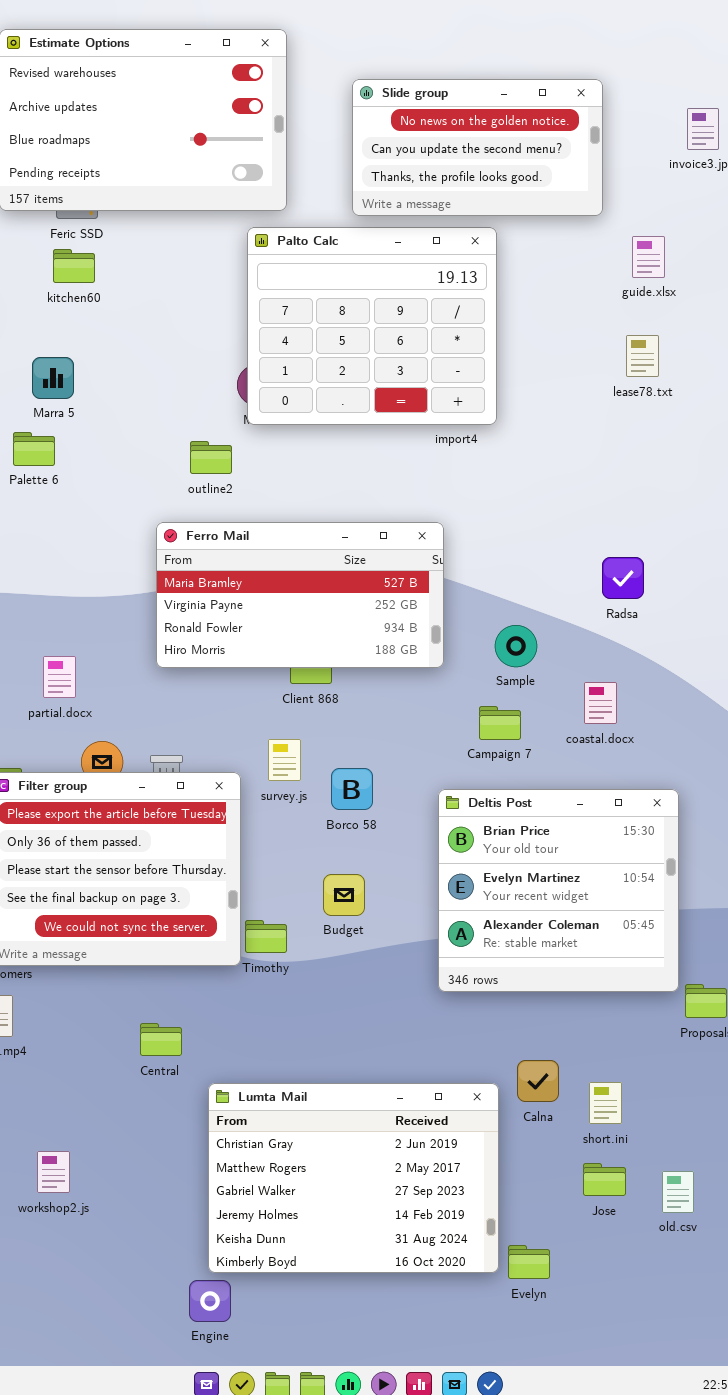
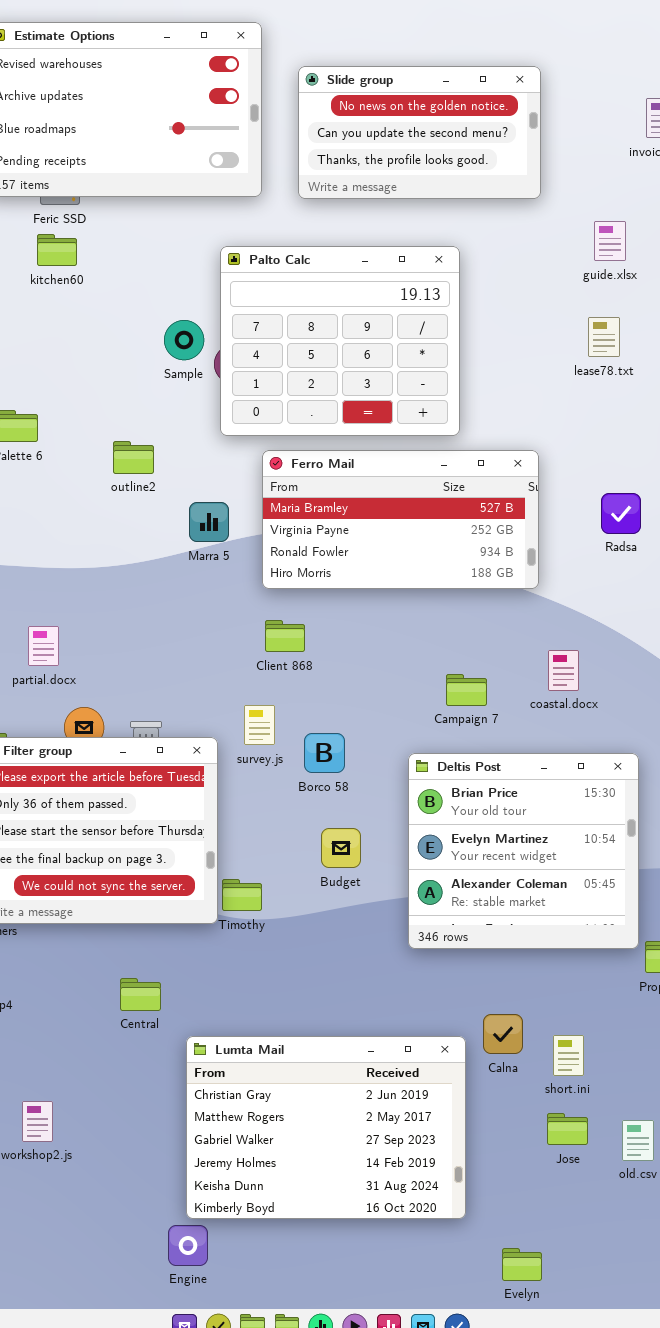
Slide group: [352,79,603,216] -> [298,66,541,199], moved
Palto Calc: [247,227,497,425] -> [220,246,460,436], moved
Marra 5: [32,357,74,399] -> [189,502,229,542], moved
outline2: [190,441,232,474] -> [113,441,154,474], moved
Ferro Mail: [156,522,444,668] -> [262,450,539,589], moved
Radsa: [602,557,644,599] -> [601,493,641,534], moved
Sample: [495,625,537,667] -> [164,320,204,360], moved
Budget: [323,874,365,916] -> [321,828,361,868], moved
Evelyn: [508,1245,550,1279] -> [502,1248,542,1281], moved

